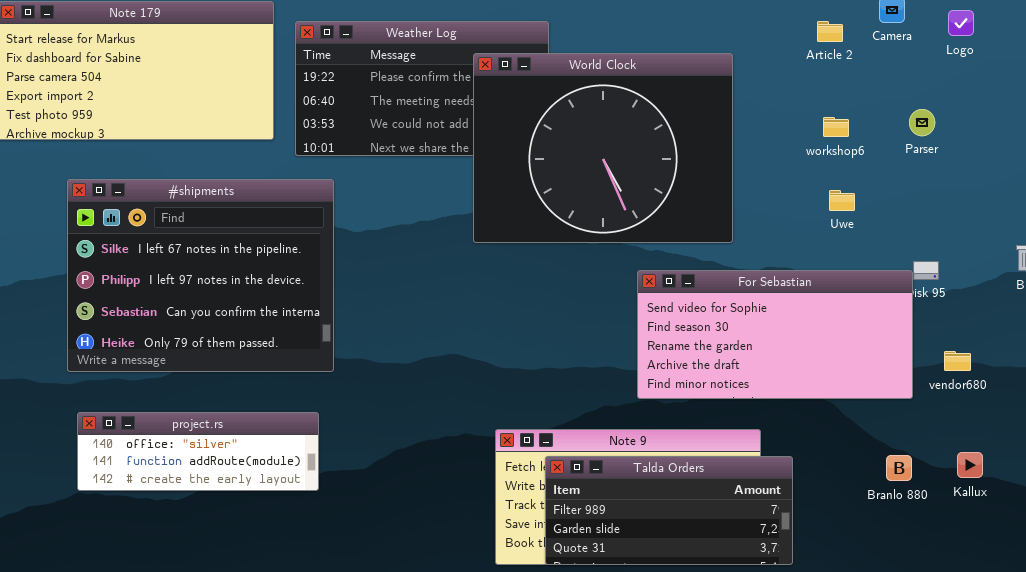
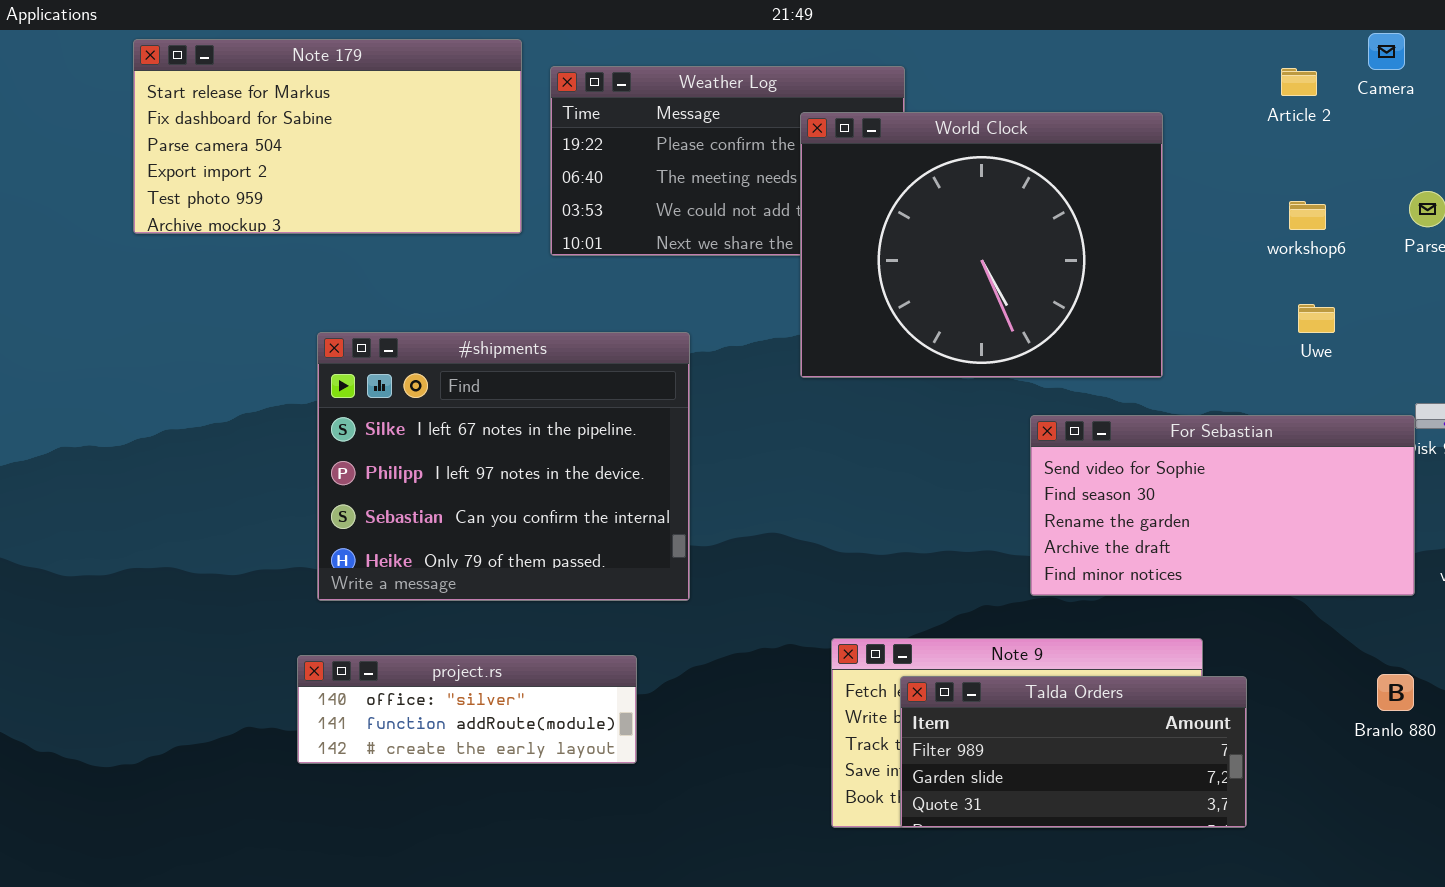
#shipments: [67,179,334,372] -> [317,332,690,601], moved
project.rs: [77,412,319,491] -> [297,655,637,764], moved

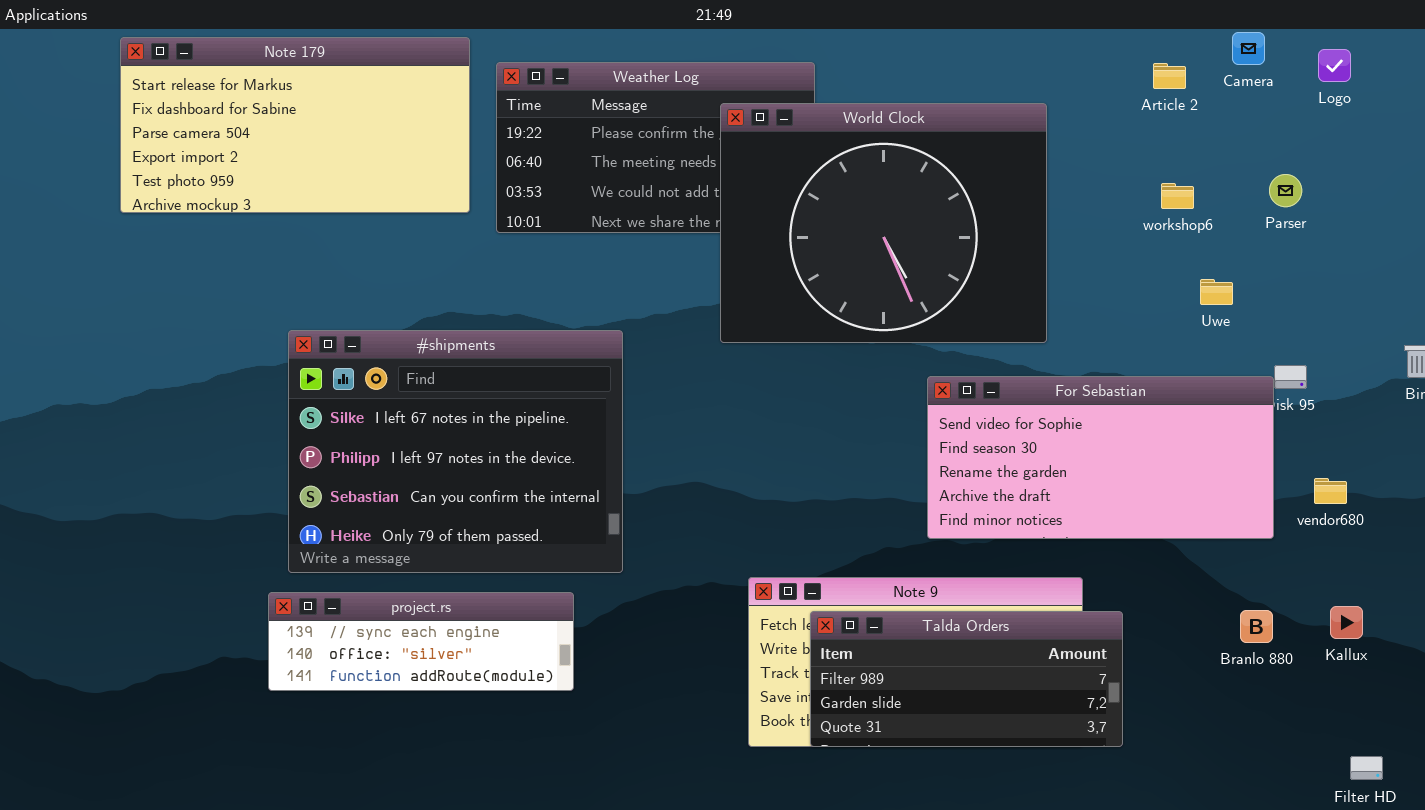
Uwe: [1298,304,1335,333] -> [1200,279,1233,305], moved
#shipments: [317,332,690,601] -> [288,330,623,573], moved
project.rs: [297,655,637,764] -> [268,592,574,691], scrolled up 1 row

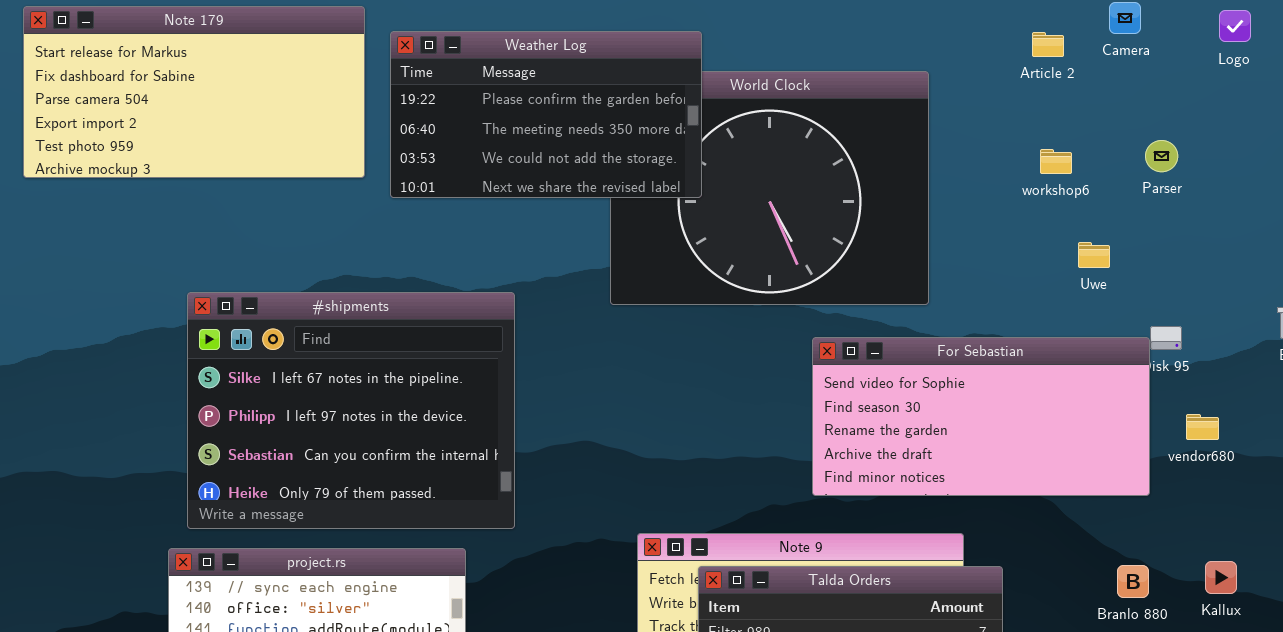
Logo: [1318,49,1351,82] -> [1219,10,1251,42], moved
Weather Log: [496,62,815,233] -> [390,31,702,198], raised
vendor680: [1314,478,1347,504] -> [1186,414,1219,440], moved

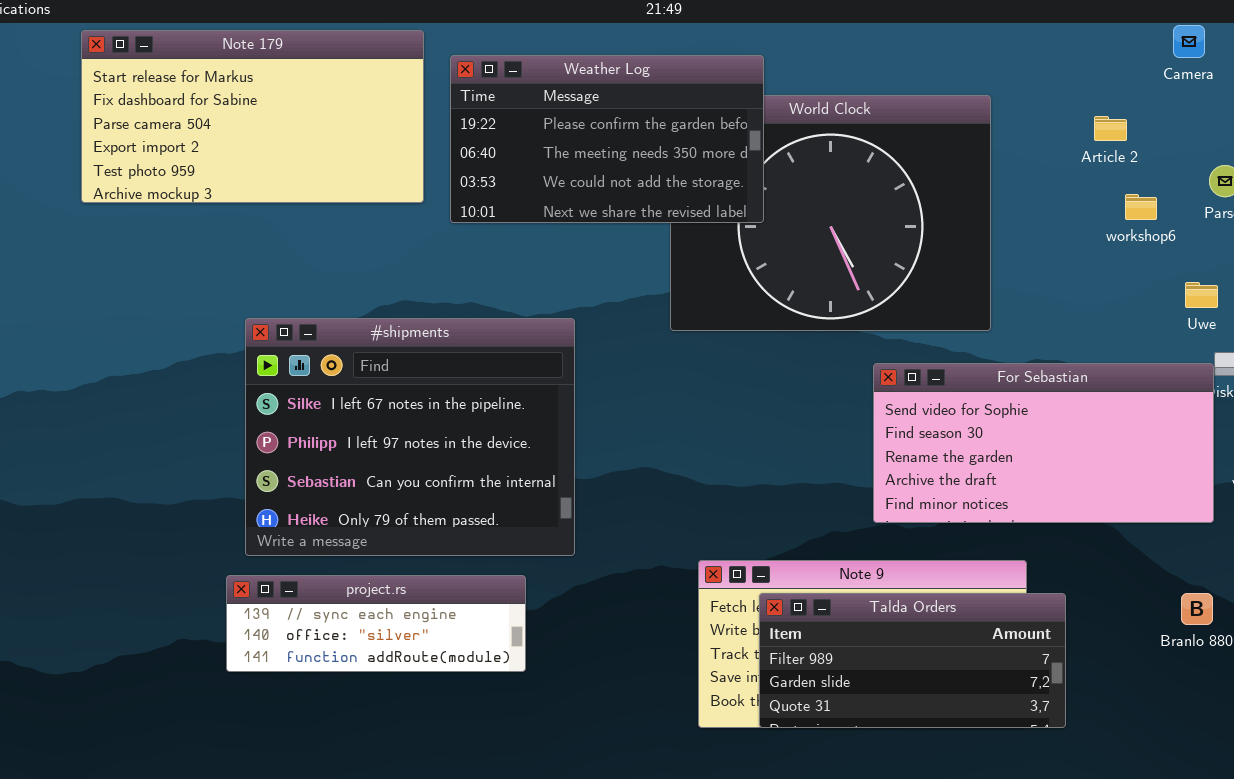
Article 2: [1032,32,1064,57] -> [1094,116,1127,141], moved
workshop6: [1040,149,1072,174] -> [1125,194,1157,220], moved
Uwe: [1078,242,1110,268] -> [1185,282,1218,308], moved

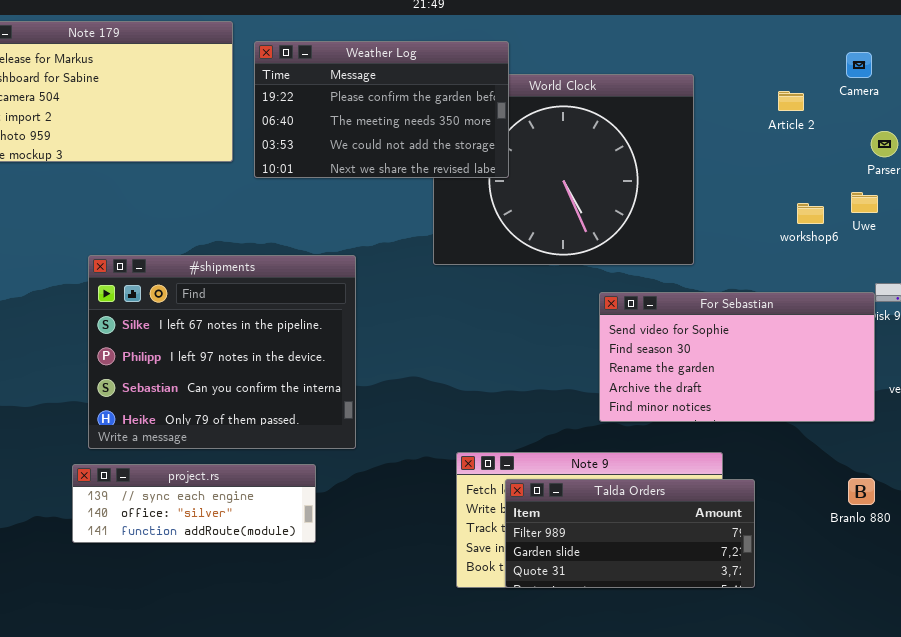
Camera: [1173,25,1205,58] -> [846,52,872,78], moved
workshop6: [1125,194,1157,220] -> [797,203,824,224], moved
Uwe: [1185,282,1218,308] -> [851,192,878,213], moved

